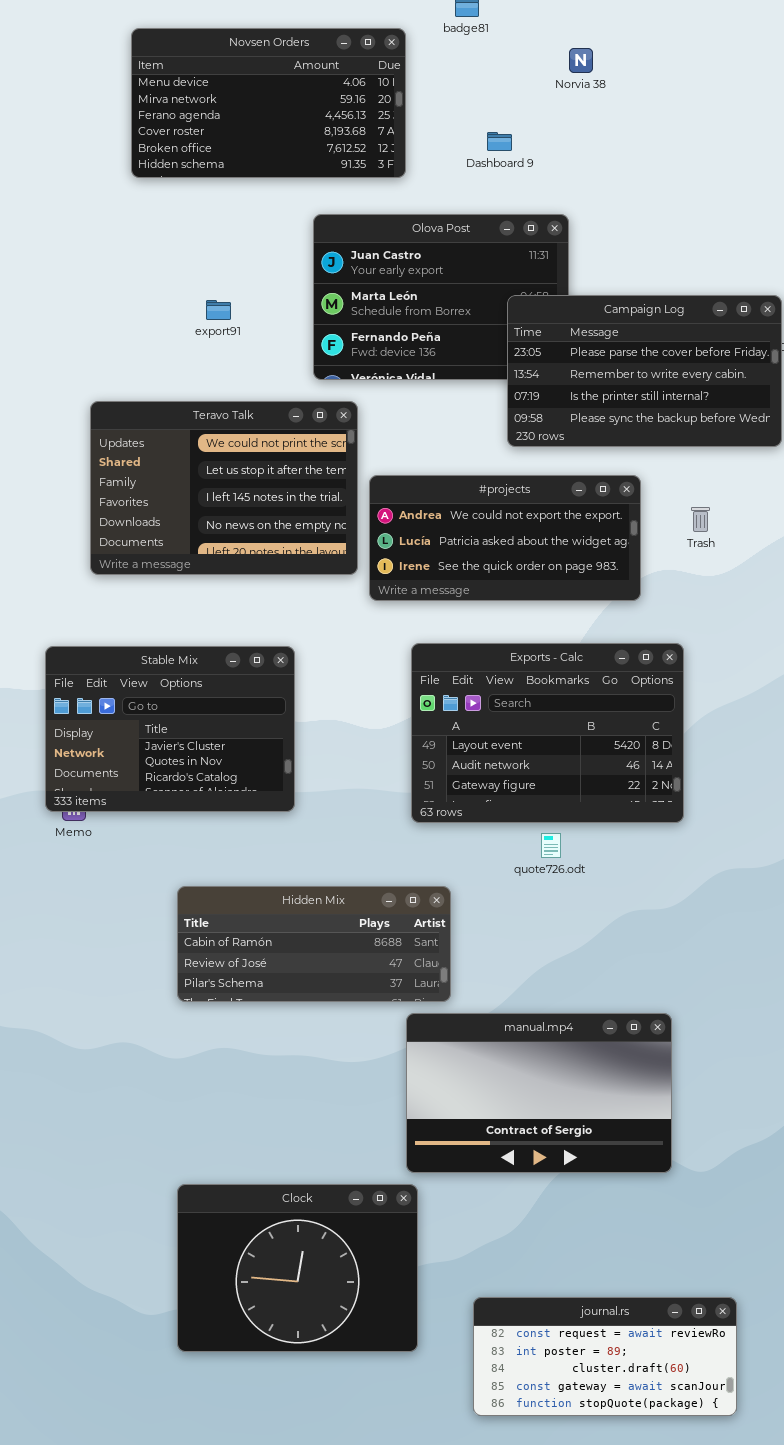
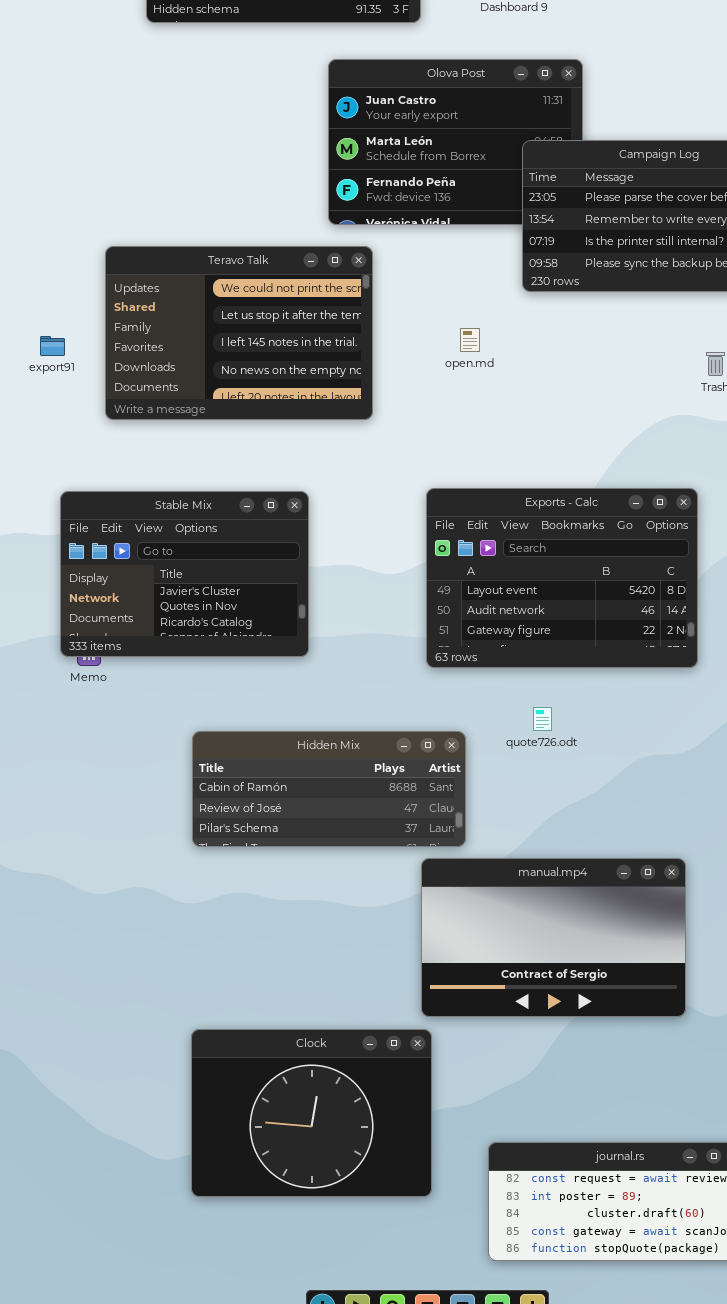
export91: [206,300,231,320] -> [40,336,65,356], moved
#projects: [369,475,641,601] -> none, closed
quote726.odt: [541,833,561,858] -> [533,707,552,731], moved

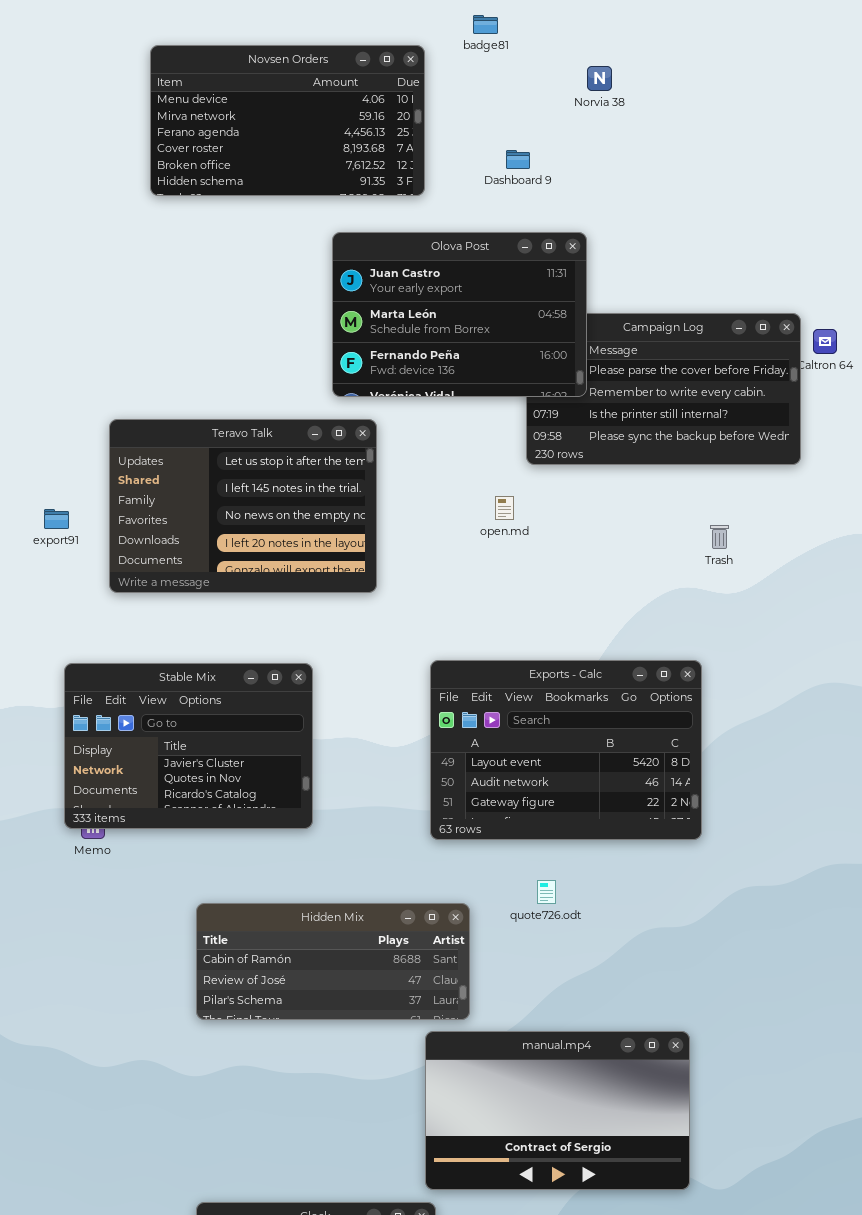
Olova Post: [328,59,583,225] -> [332,232,587,397], raised
Teravo Talk: [105,246,373,420] -> [109,419,377,593], scrolled down 1 row
open.md: [460,328,480,352] -> [495,496,514,520], moved

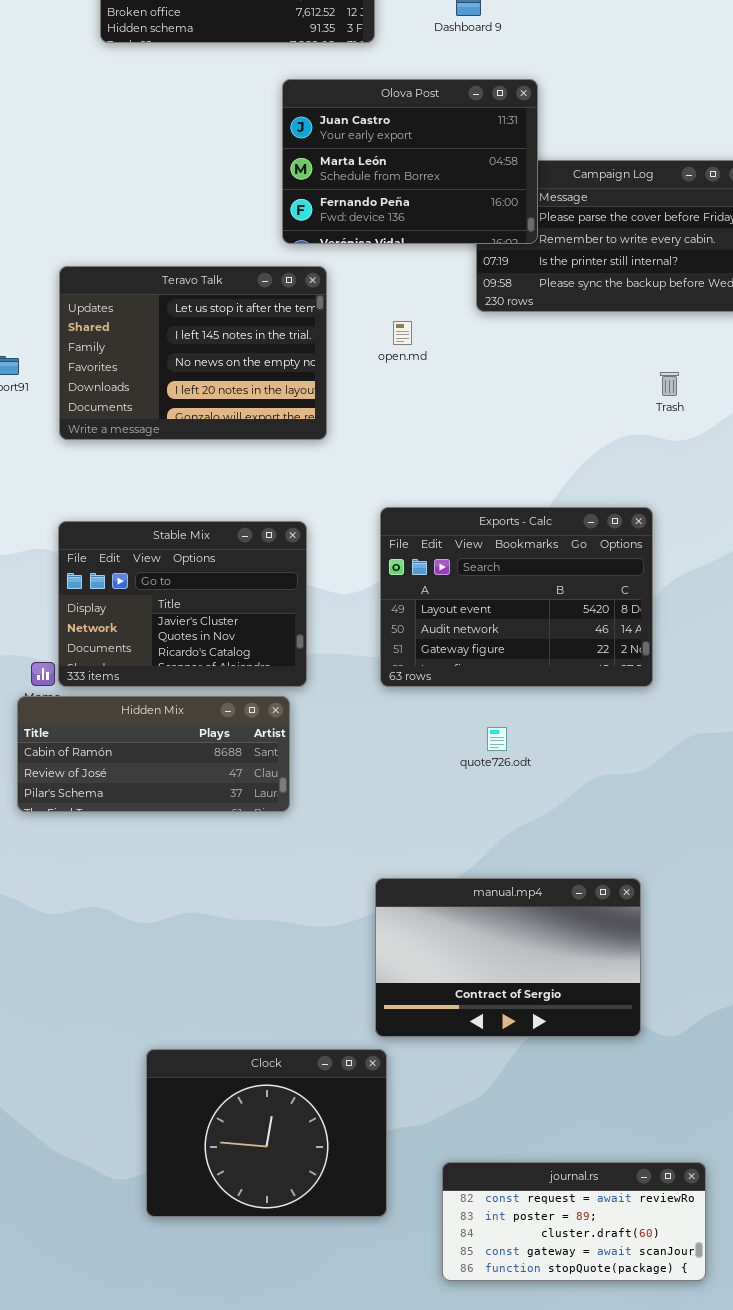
open.md: [495,496,514,520] -> [393,321,412,345], moved
Stable Mix: [64,663,313,829] -> [58,521,307,687], moved
Hidden Mix: [196,903,470,1020] -> [17,696,290,812], moved

